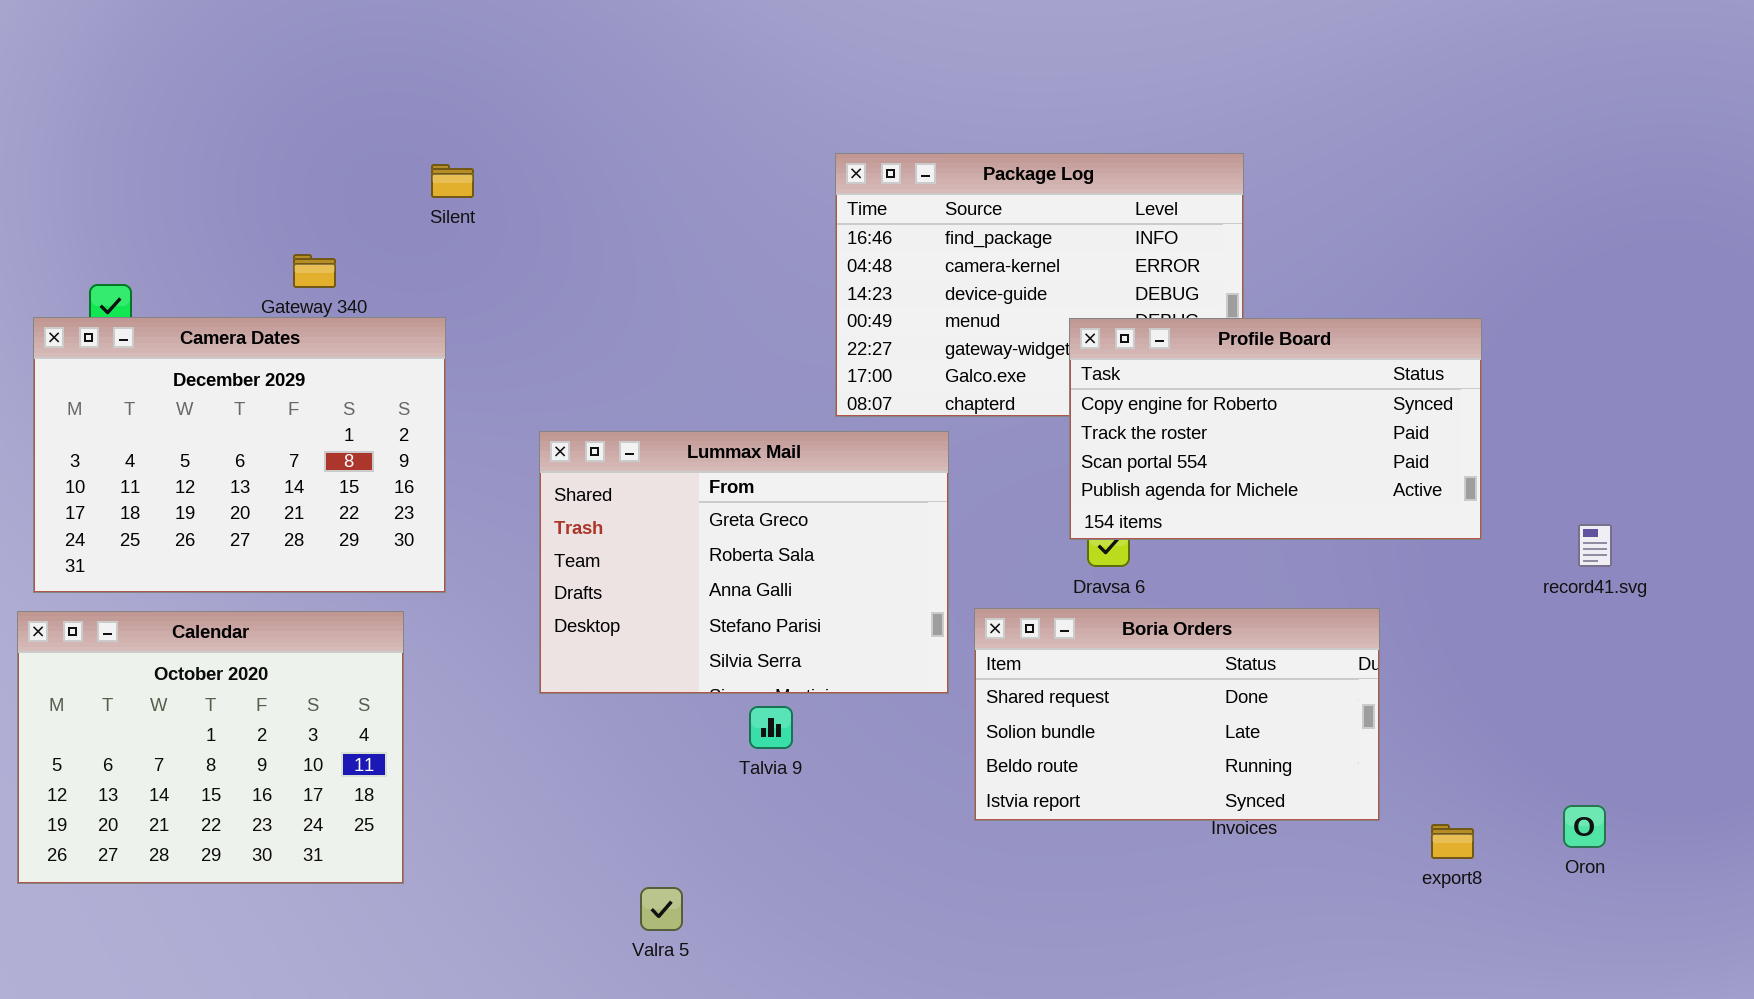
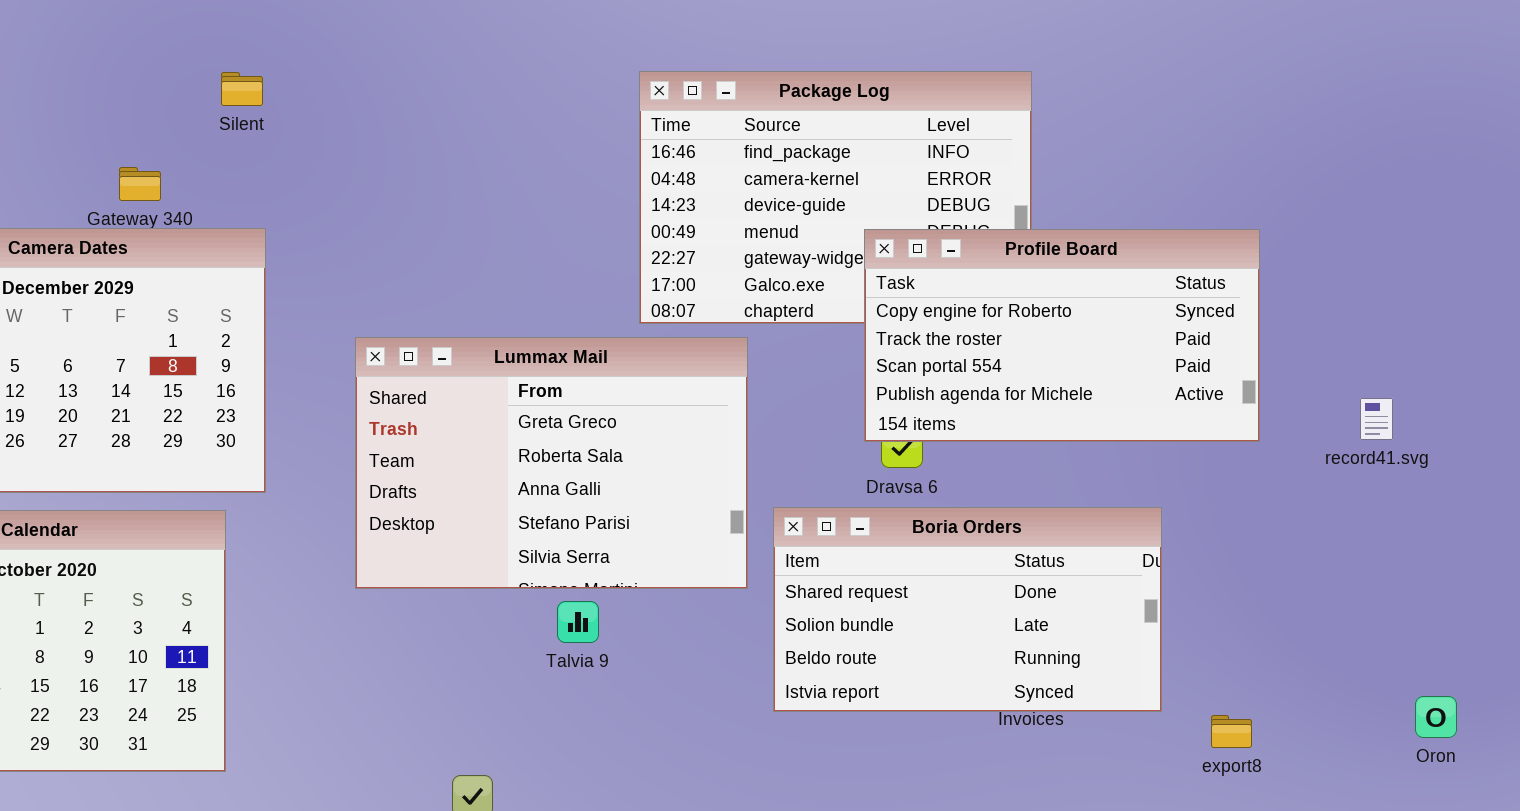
Silent: [431,164,474,198] -> [221,72,263,106], moved
record41.svg: [1578,524,1612,567] -> [1360,398,1393,440], moved
Oron: [1563,805,1606,848] -> [1415,696,1457,738], moved

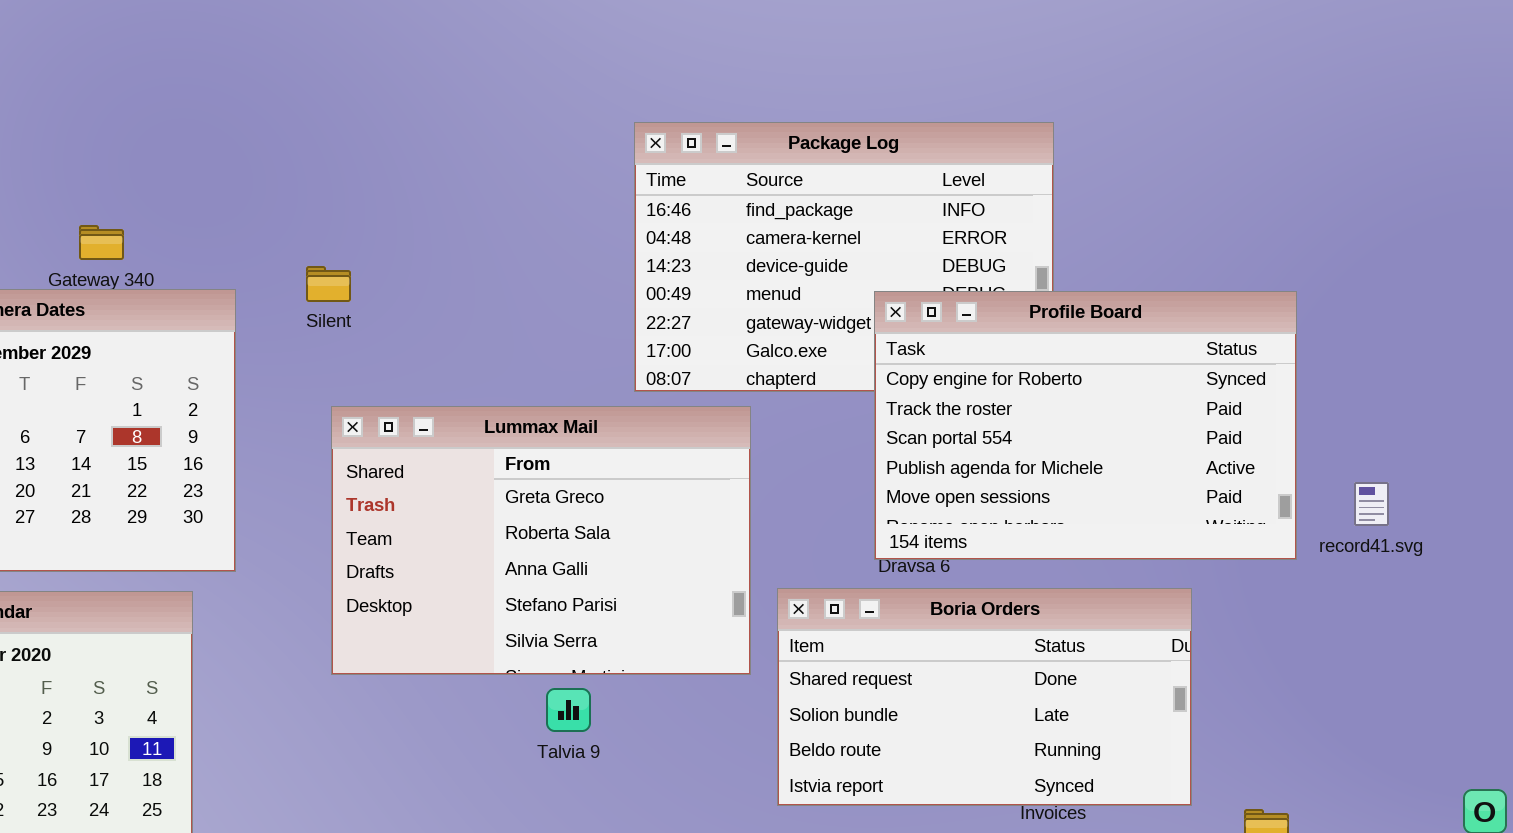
Silent: [221,72,263,106] -> [306,266,351,302], moved
Profile Board: [864,229,1260,442] -> [874,291,1297,560], resized
record41.svg: [1360,398,1393,440] -> [1354,482,1389,526], moved

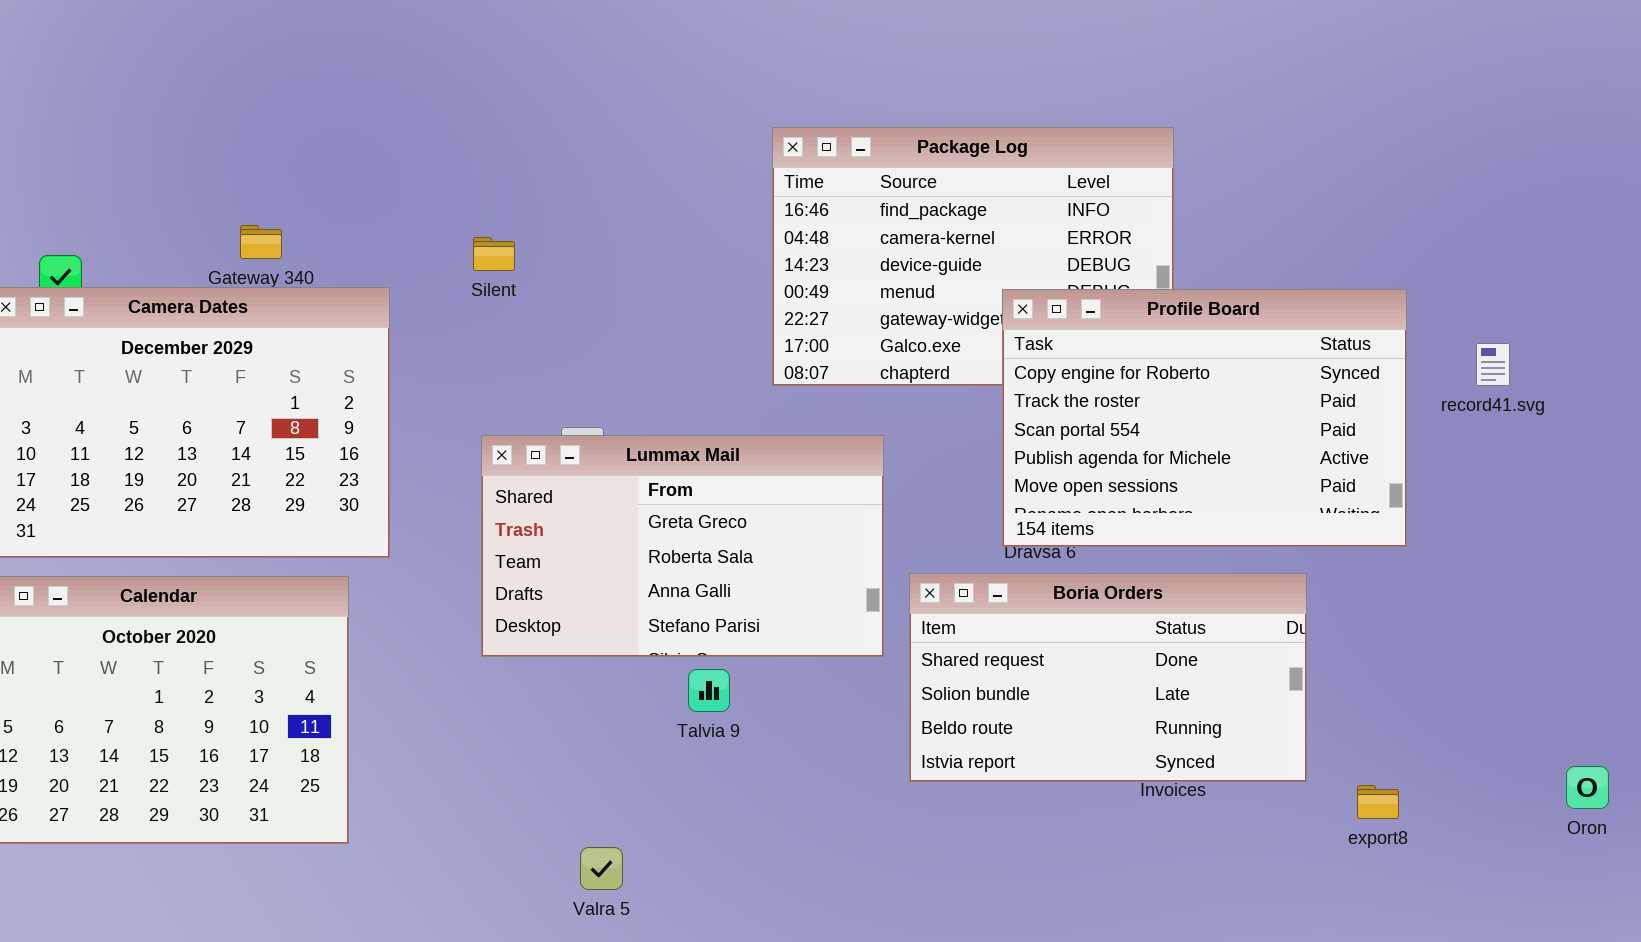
Silent: [306,266,351,302] -> [473,237,515,271], moved
Lummax Mail: [331,406,751,675] -> [481,435,884,657], resized
record41.svg: [1354,482,1389,526] -> [1476,343,1510,386], moved

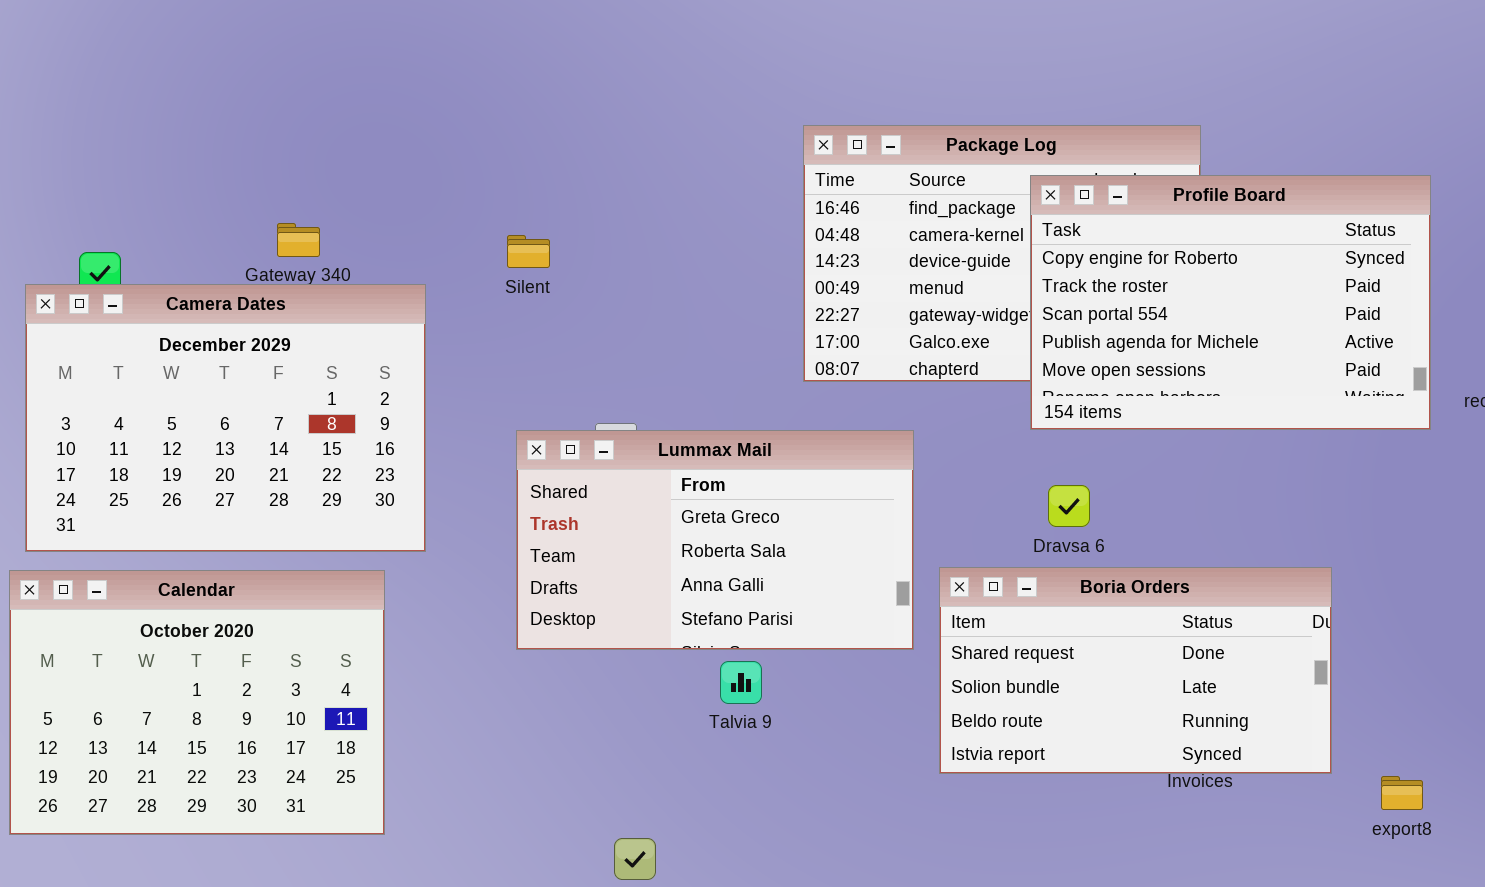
Profile Board: [1002,289,1407,547] -> [1030,175,1431,430], moved

